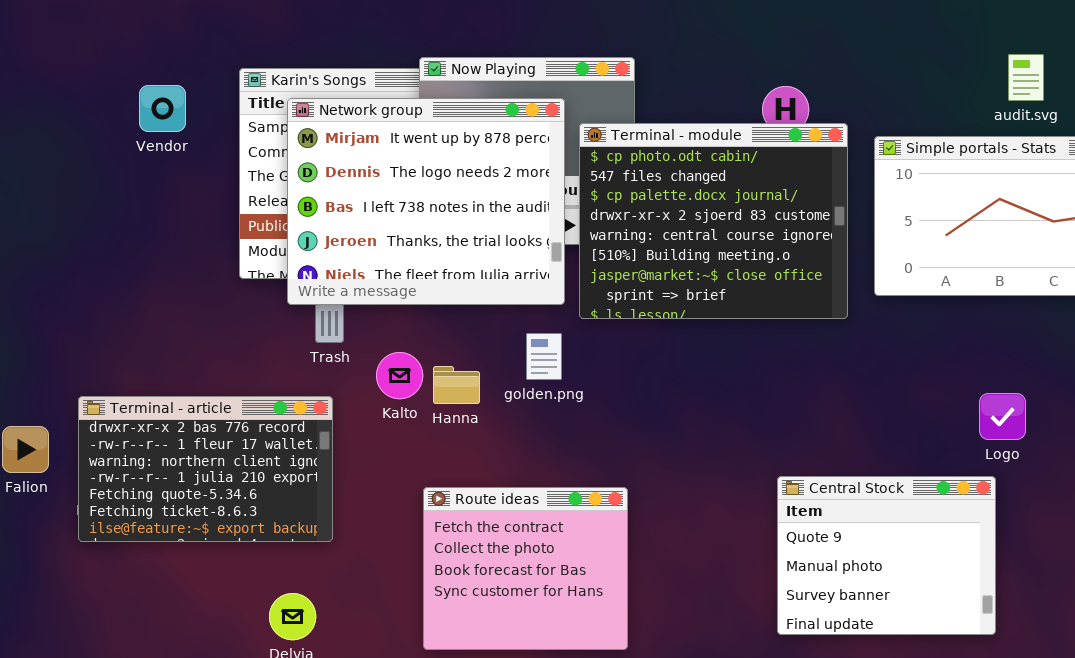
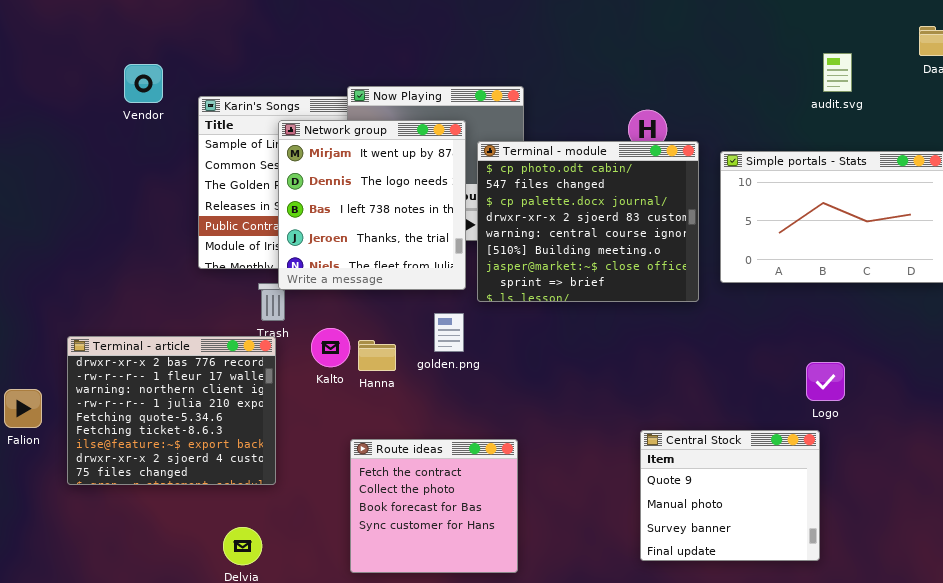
audit.svg: [1008,54,1044,101] -> [823,53,852,92], moved
Vendor: [139,85,186,132] -> [124,64,163,103], moved
Network group: [287,98,565,305] -> [278,120,466,290], resized
Terminal - article: [78,396,333,542] -> [67,336,276,485], resized

